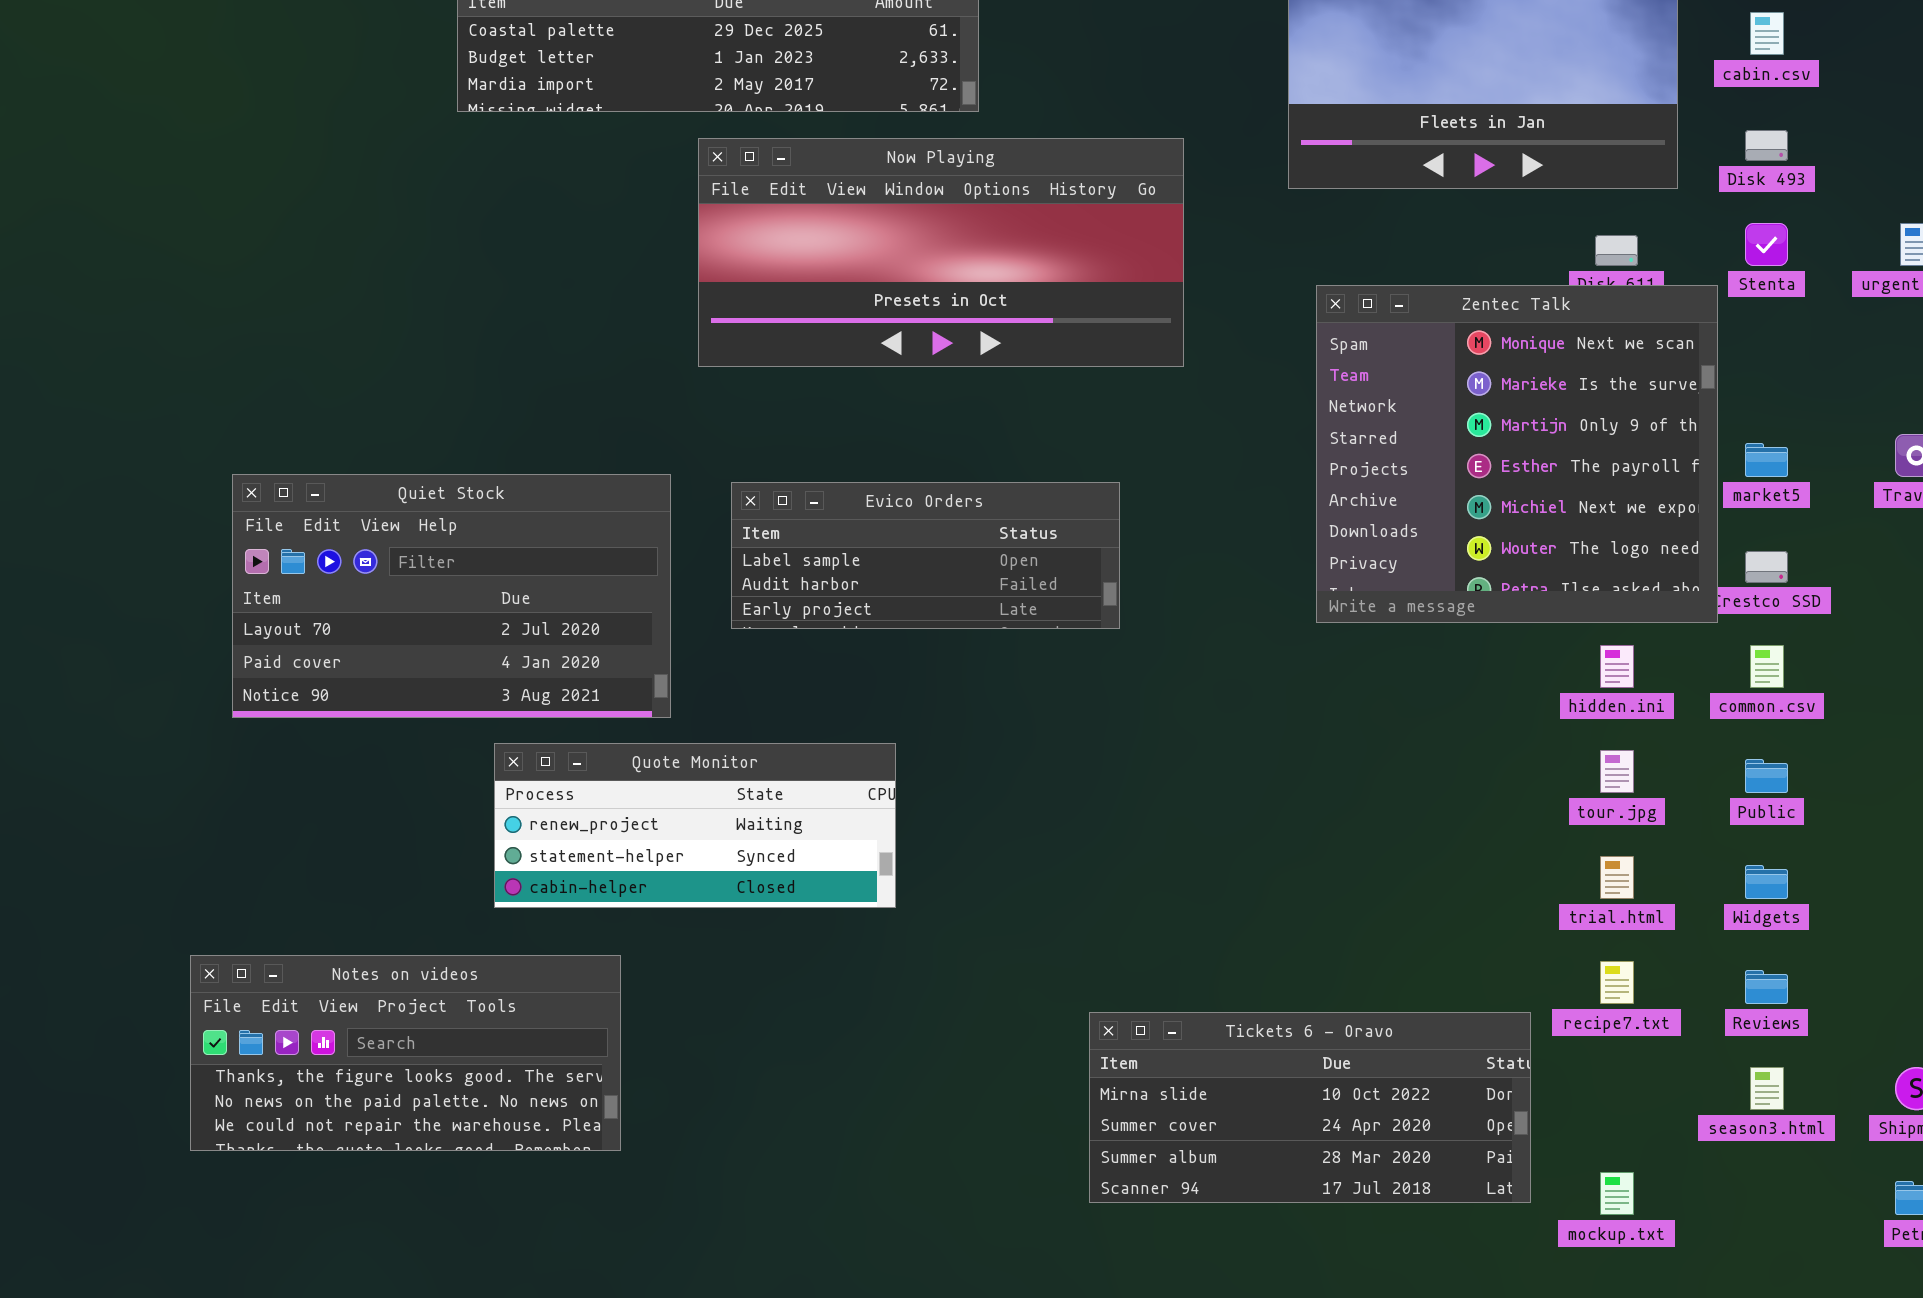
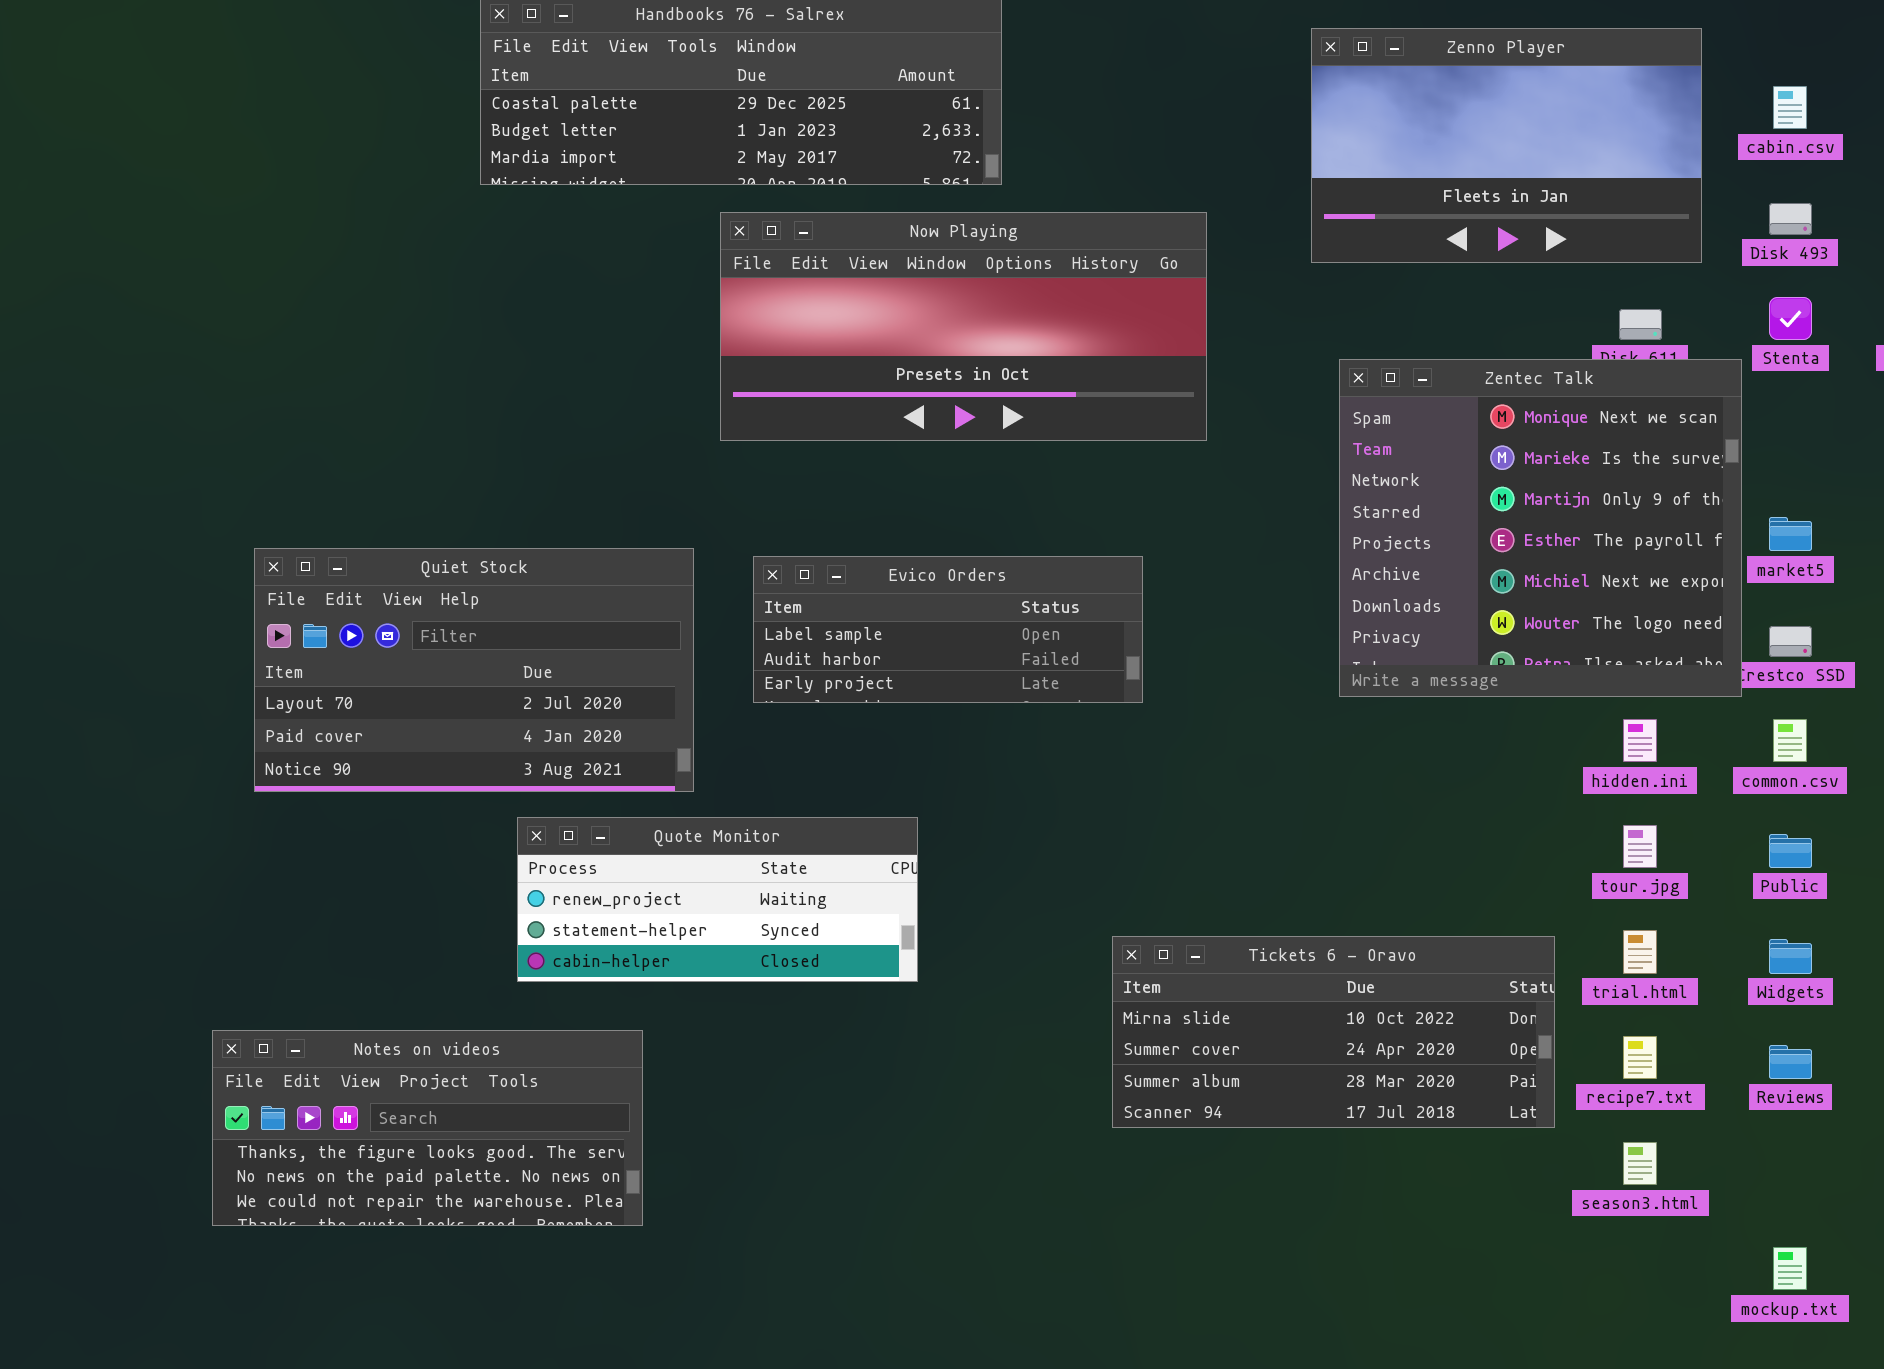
Tickets 6 - Oravo: [1089,1012,1531,1203] -> [1112,936,1555,1128], moved
season3.html: [1750,1067,1784,1110] -> [1623,1142,1657,1185], moved
mockup.txt: [1600,1172,1634,1215] -> [1773,1247,1807,1290], moved

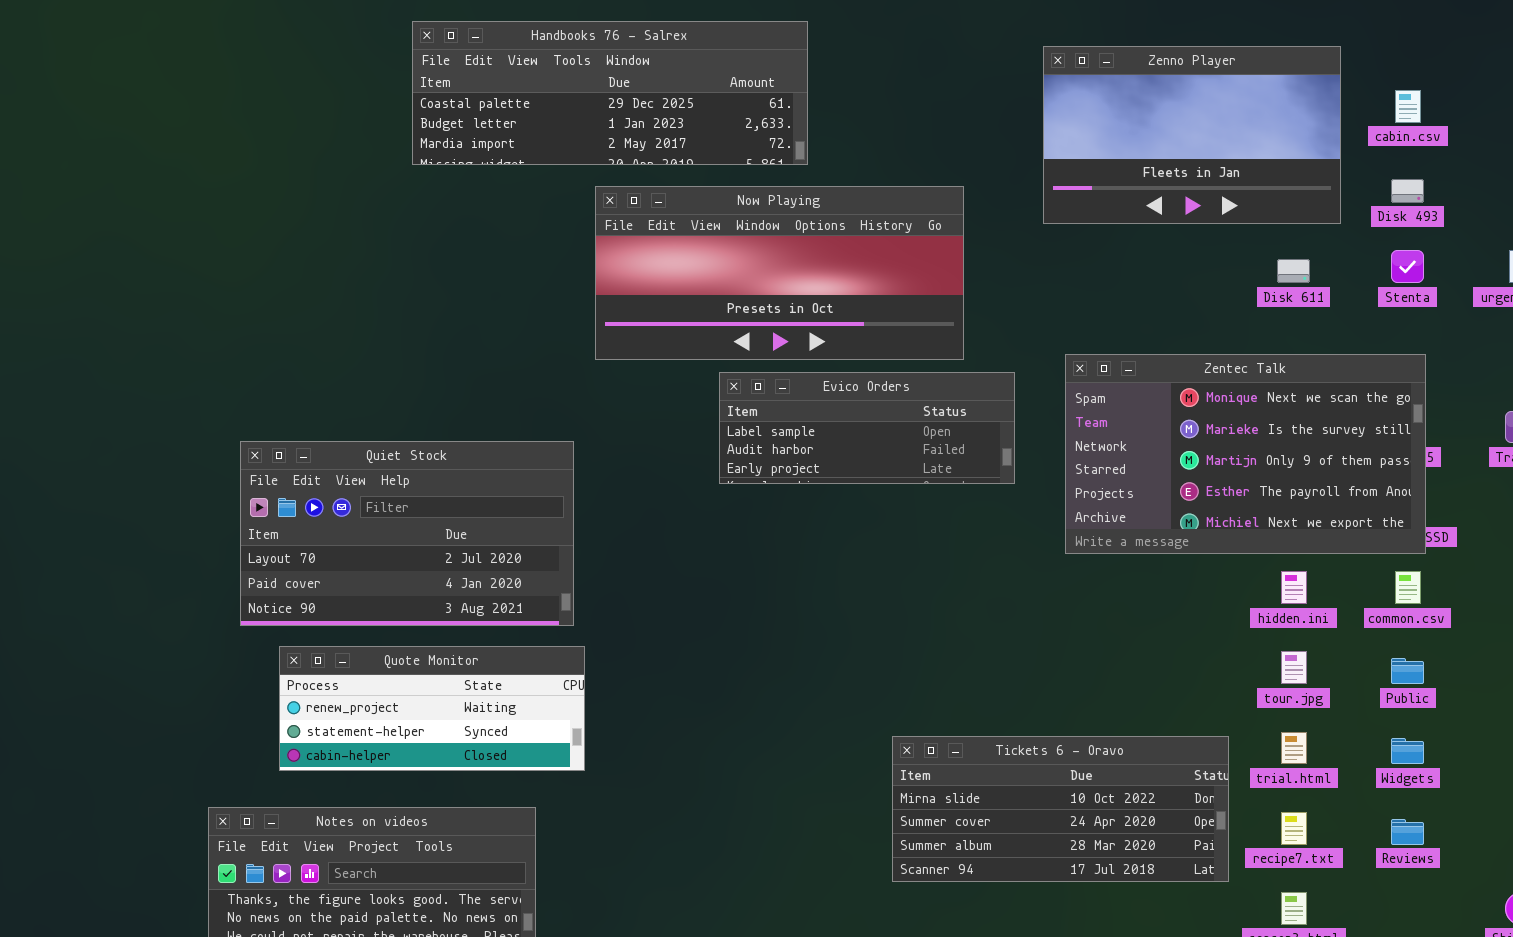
Zentec Talk: [1339,359,1742,697] -> [1065,354,1426,554], resized
Evico Orders: [753,556,1143,703] -> [719,372,1015,484], moved
Quote Monitor: [517,817,918,982] -> [279,646,585,771], moved

